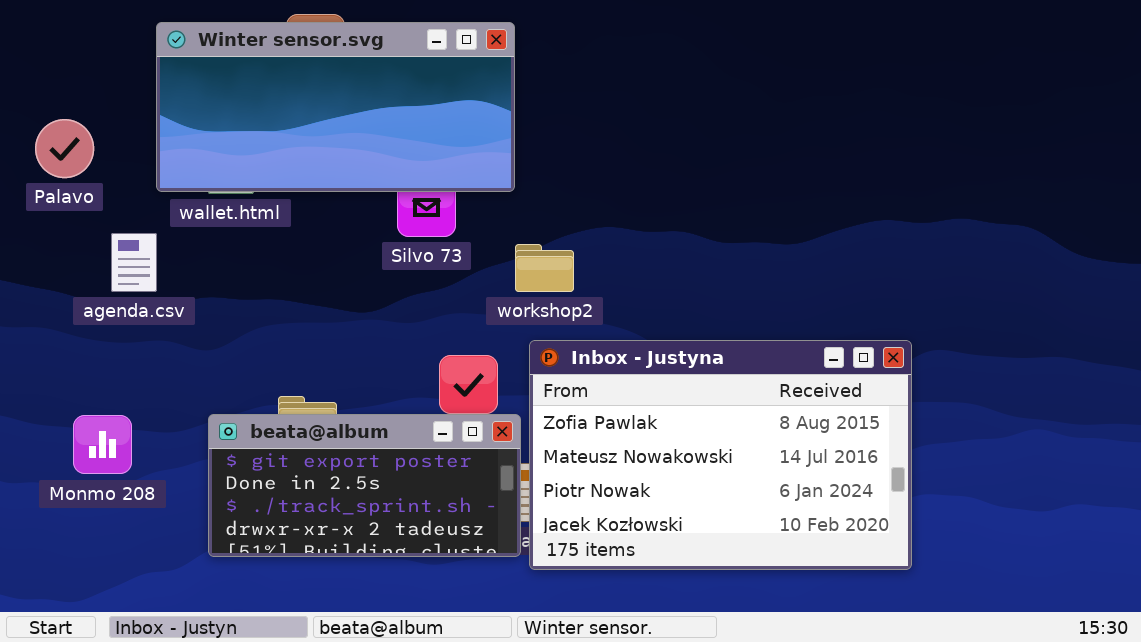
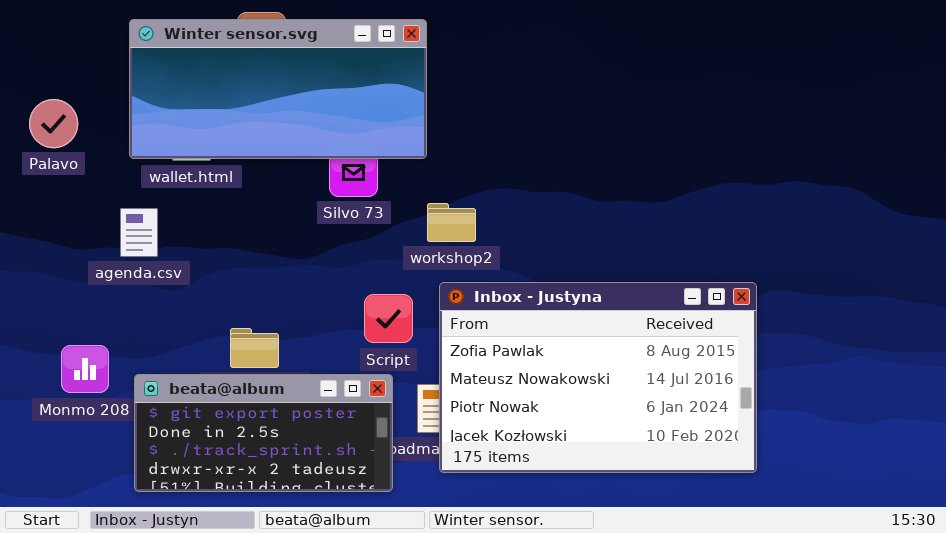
agenda.csv: [111,233,157,292] -> [120,208,158,257], moved
beata@album: [208,414,521,557] -> [134,374,393,492], moved

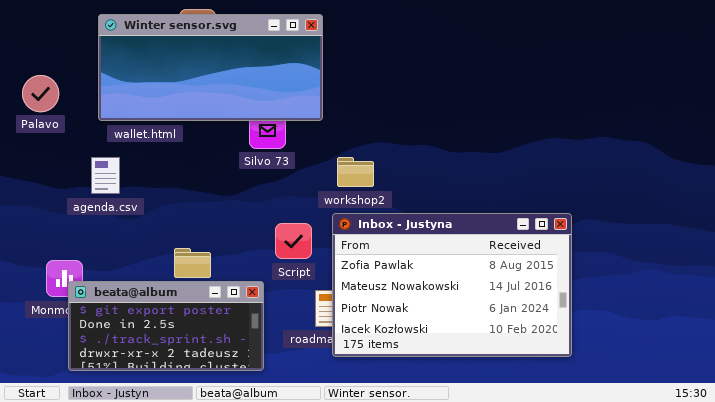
workshop2: [427,203,476,242] -> [337,157,374,187], moved
beata@album: [134,374,393,492] -> [68,281,264,371], moved

